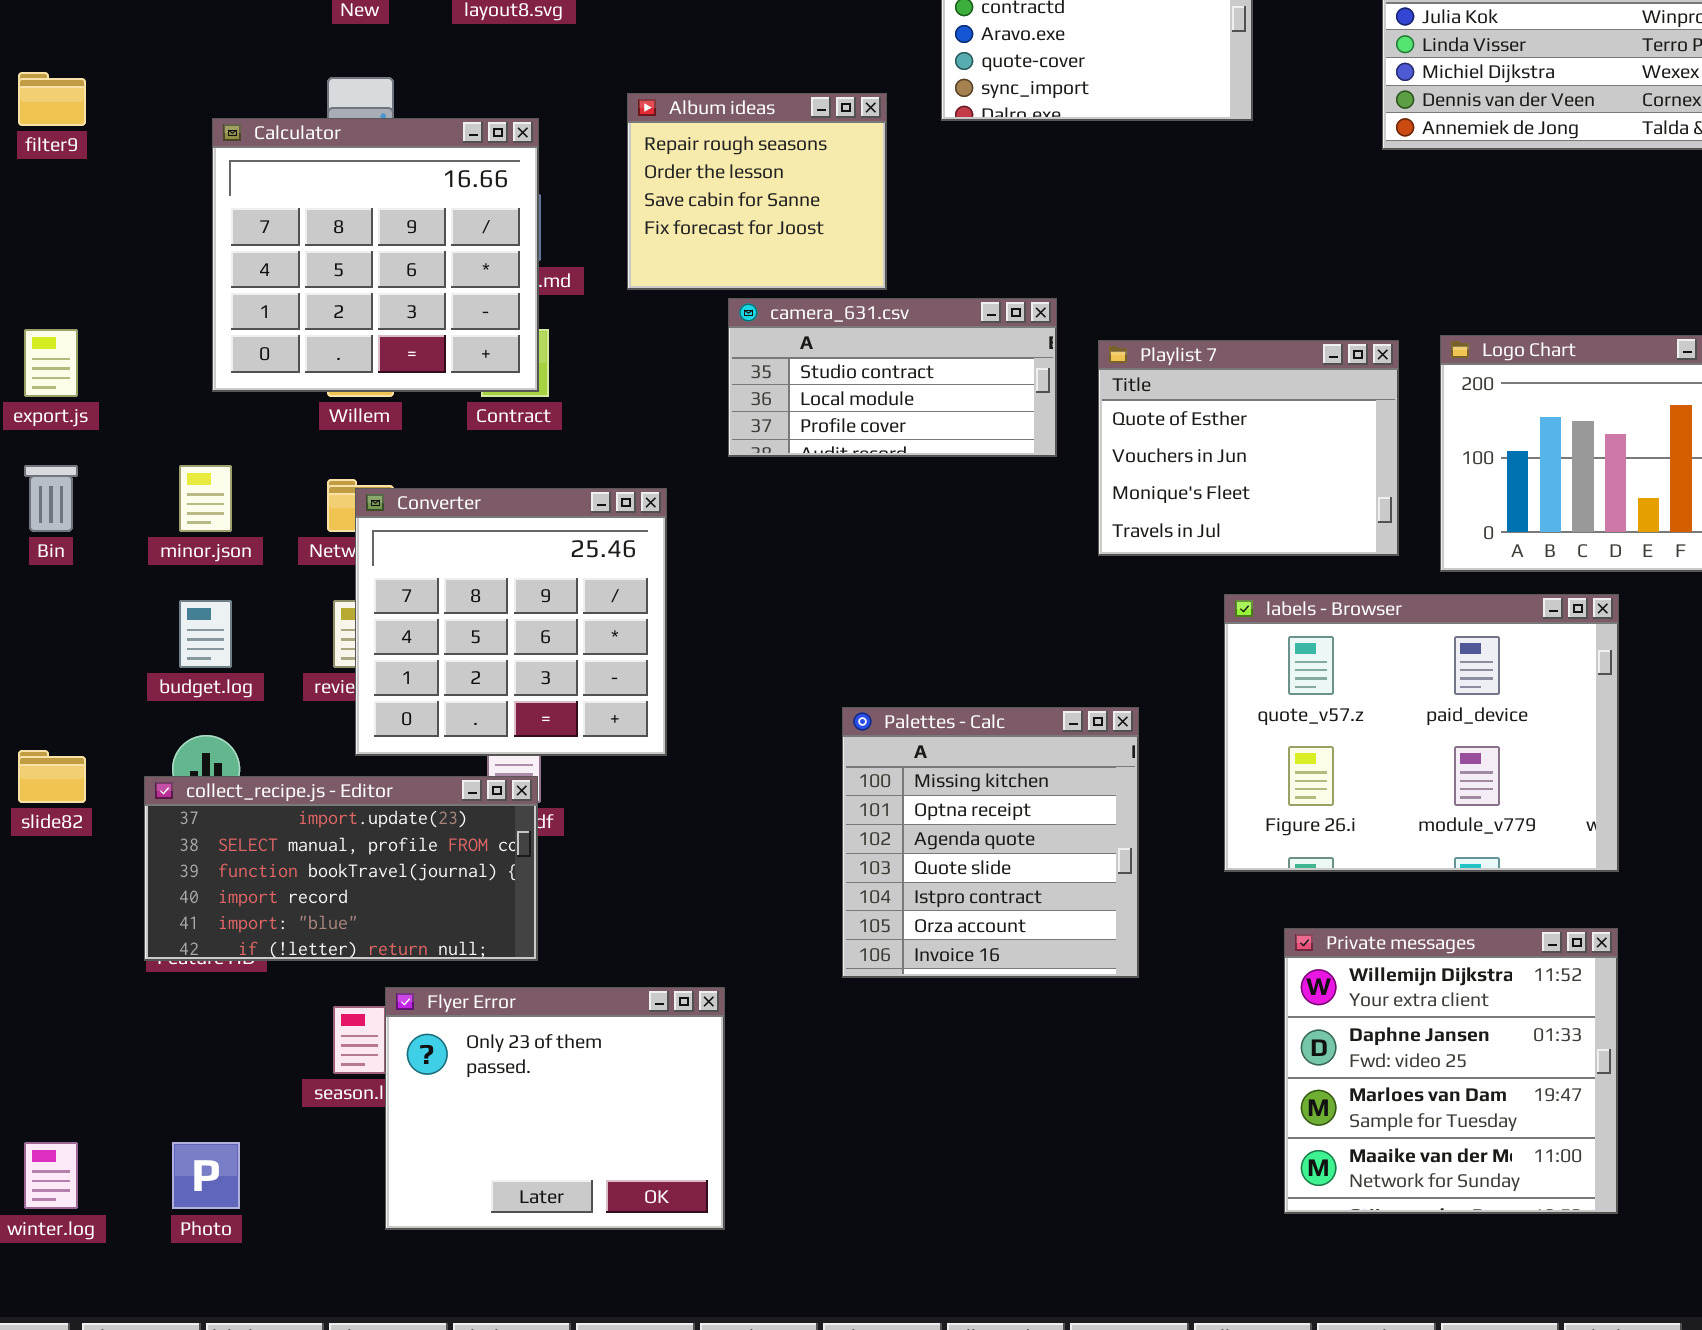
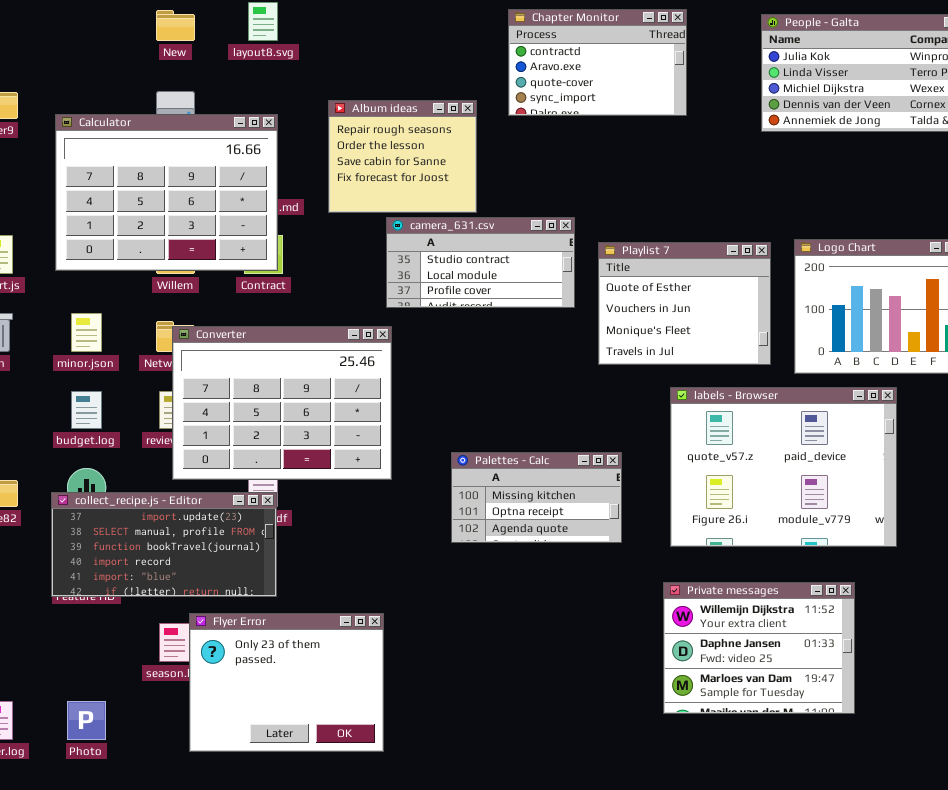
Calculator: [212,118,539,392] -> [55,114,278,271], resized
Converter: [355,488,667,756] -> [172,326,392,480], resized
Palettes - Calc: [842,707,1139,978] -> [451,452,622,543], resized
Private messages: [1284,928,1618,1214] -> [663,582,855,714], moved, resized

